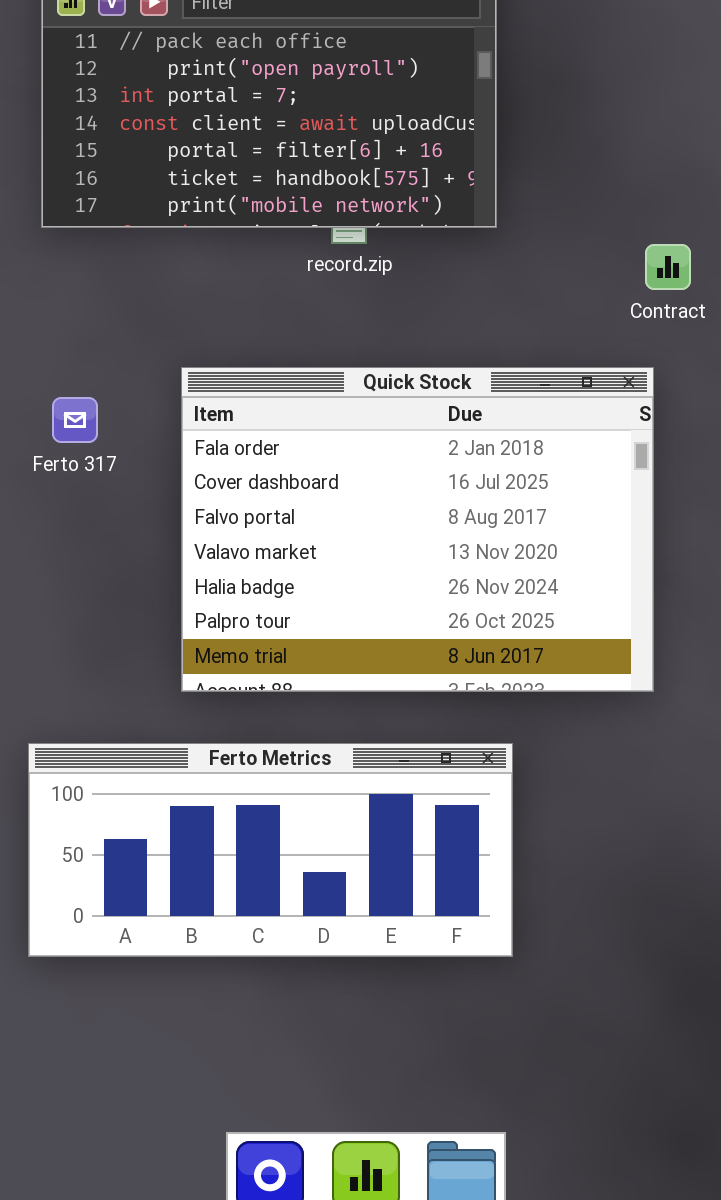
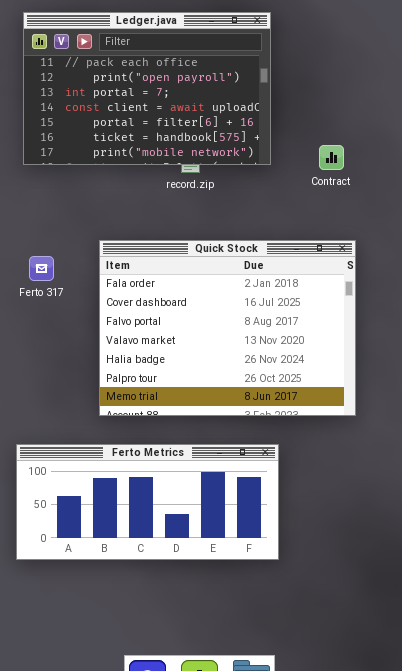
Contract: [645,244,691,290] -> [319,145,344,170], moved

